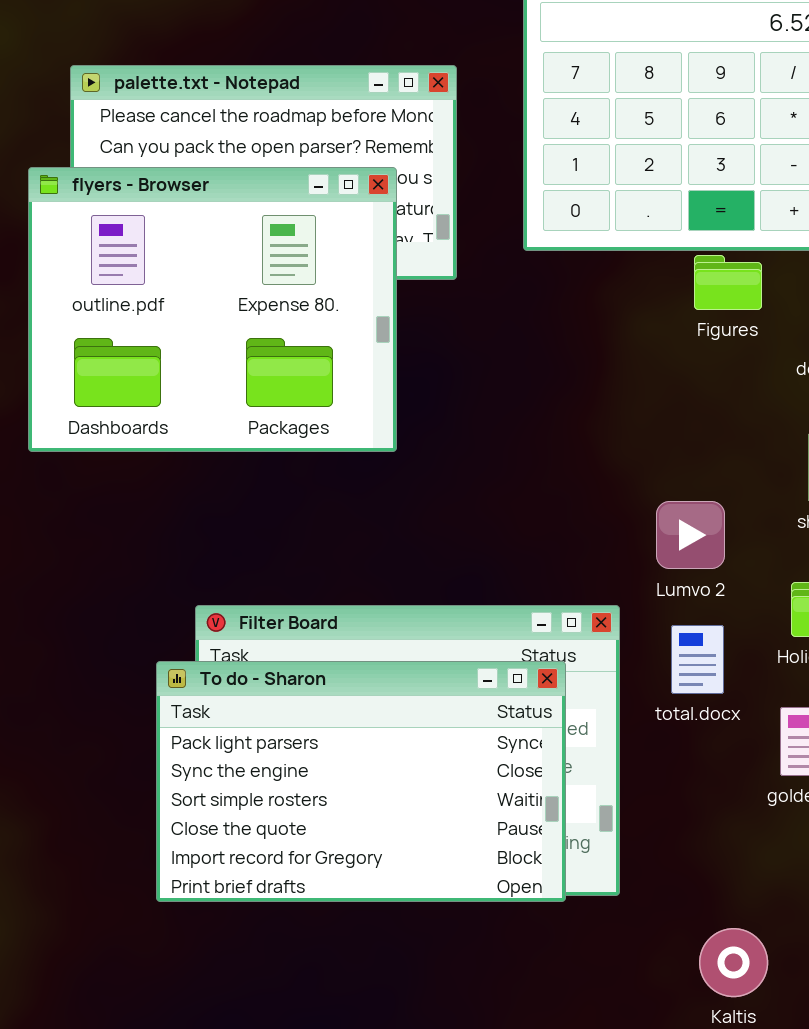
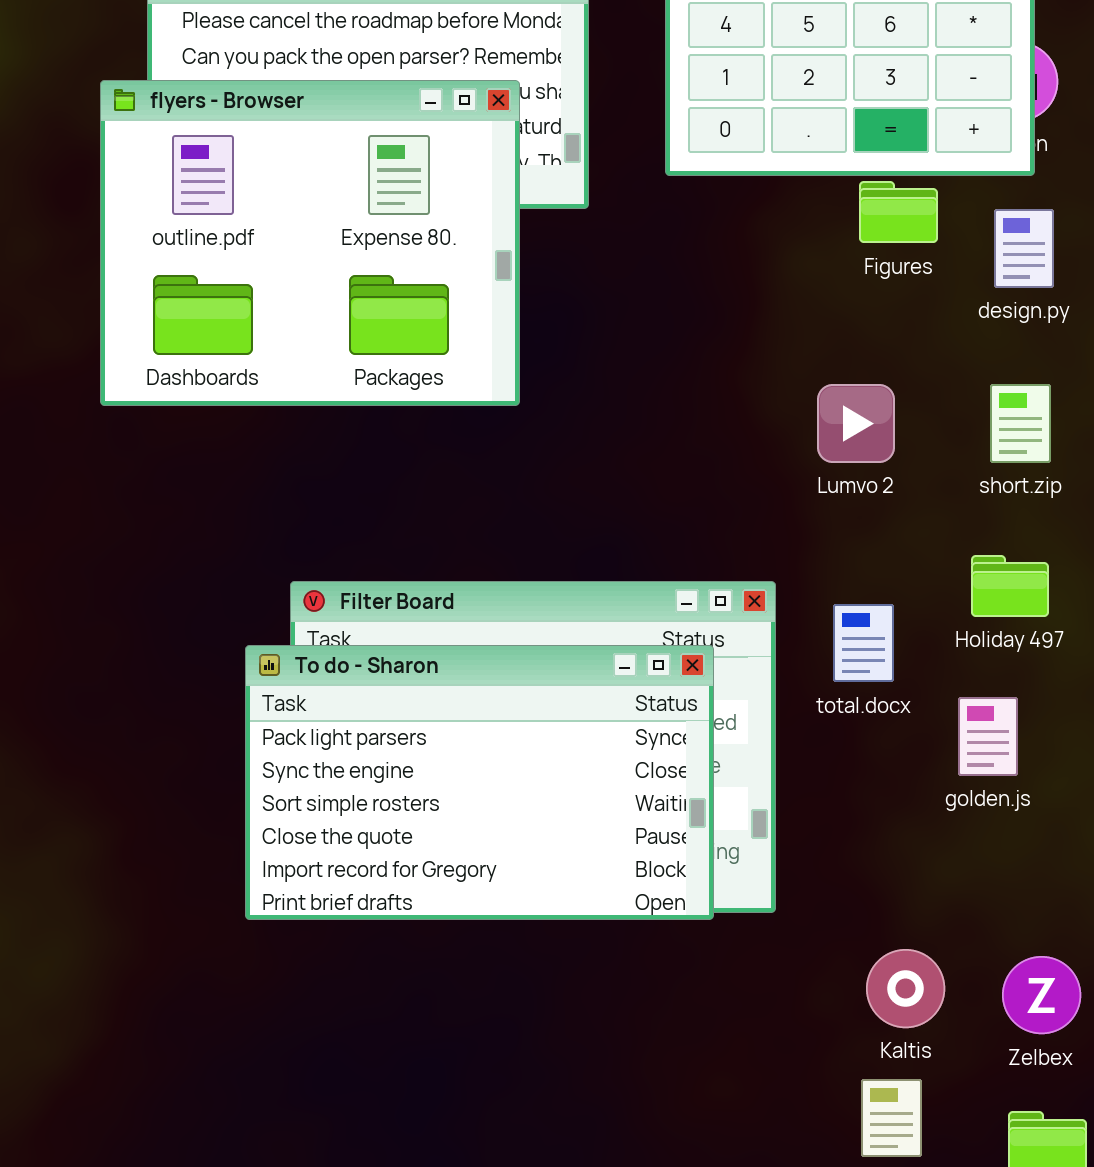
Lumvo 2: [656,501,725,569] -> [817,384,895,463], moved

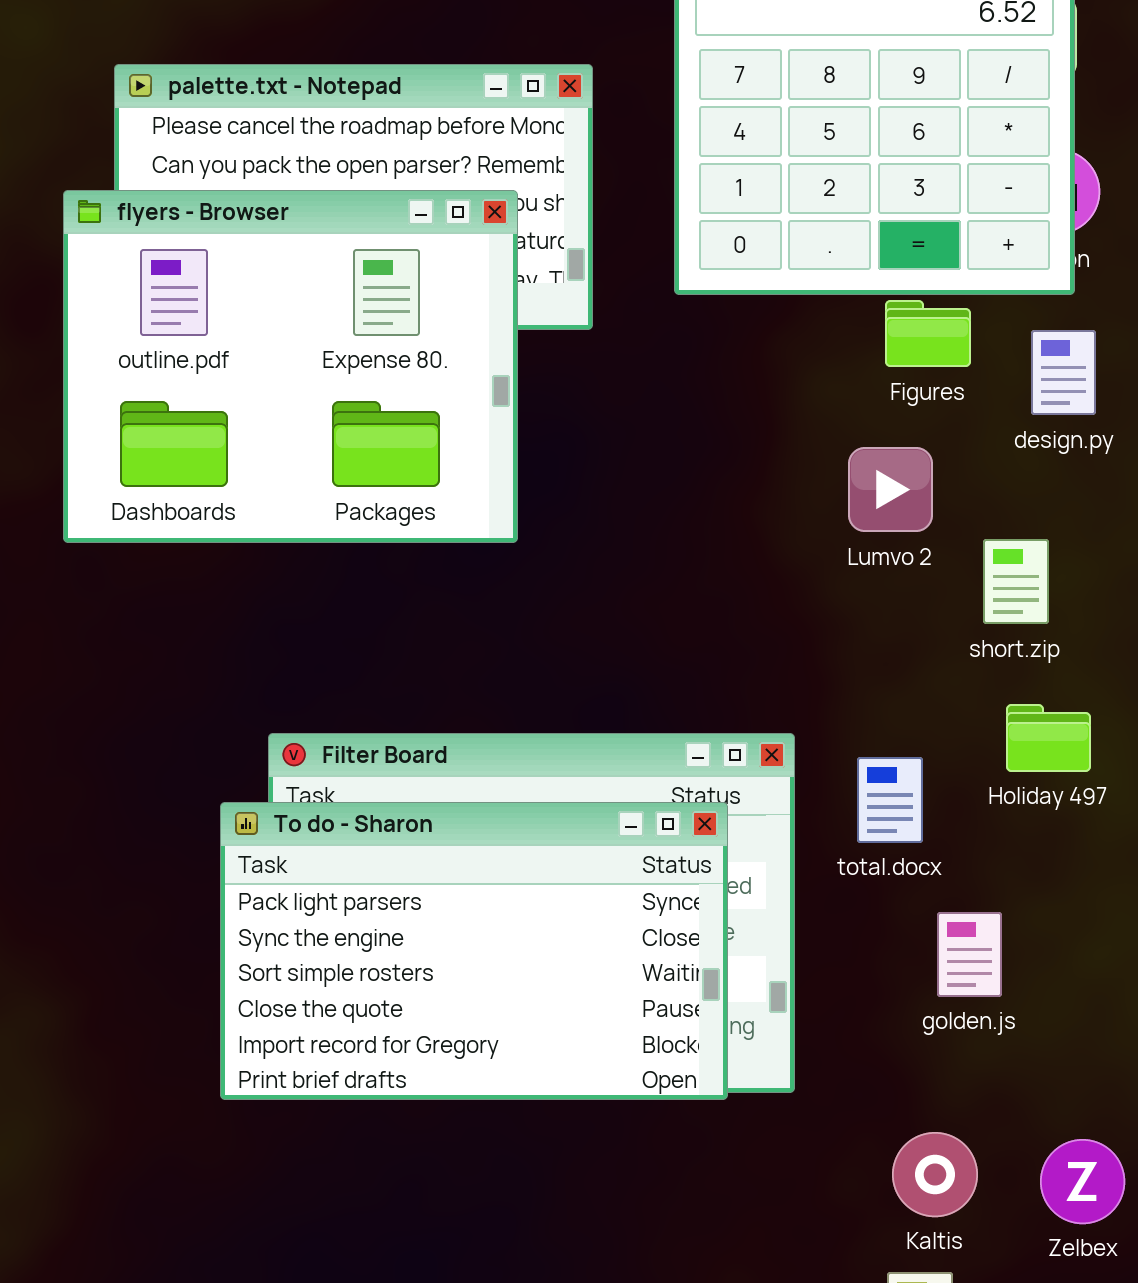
Lumvo 2: [817,384,895,463] -> [848,447,933,532], moved
short.zip: [990,384,1051,463] -> [983,539,1049,624], moved
golden.js: [958,697,1018,776] -> [937,912,1002,997], moved

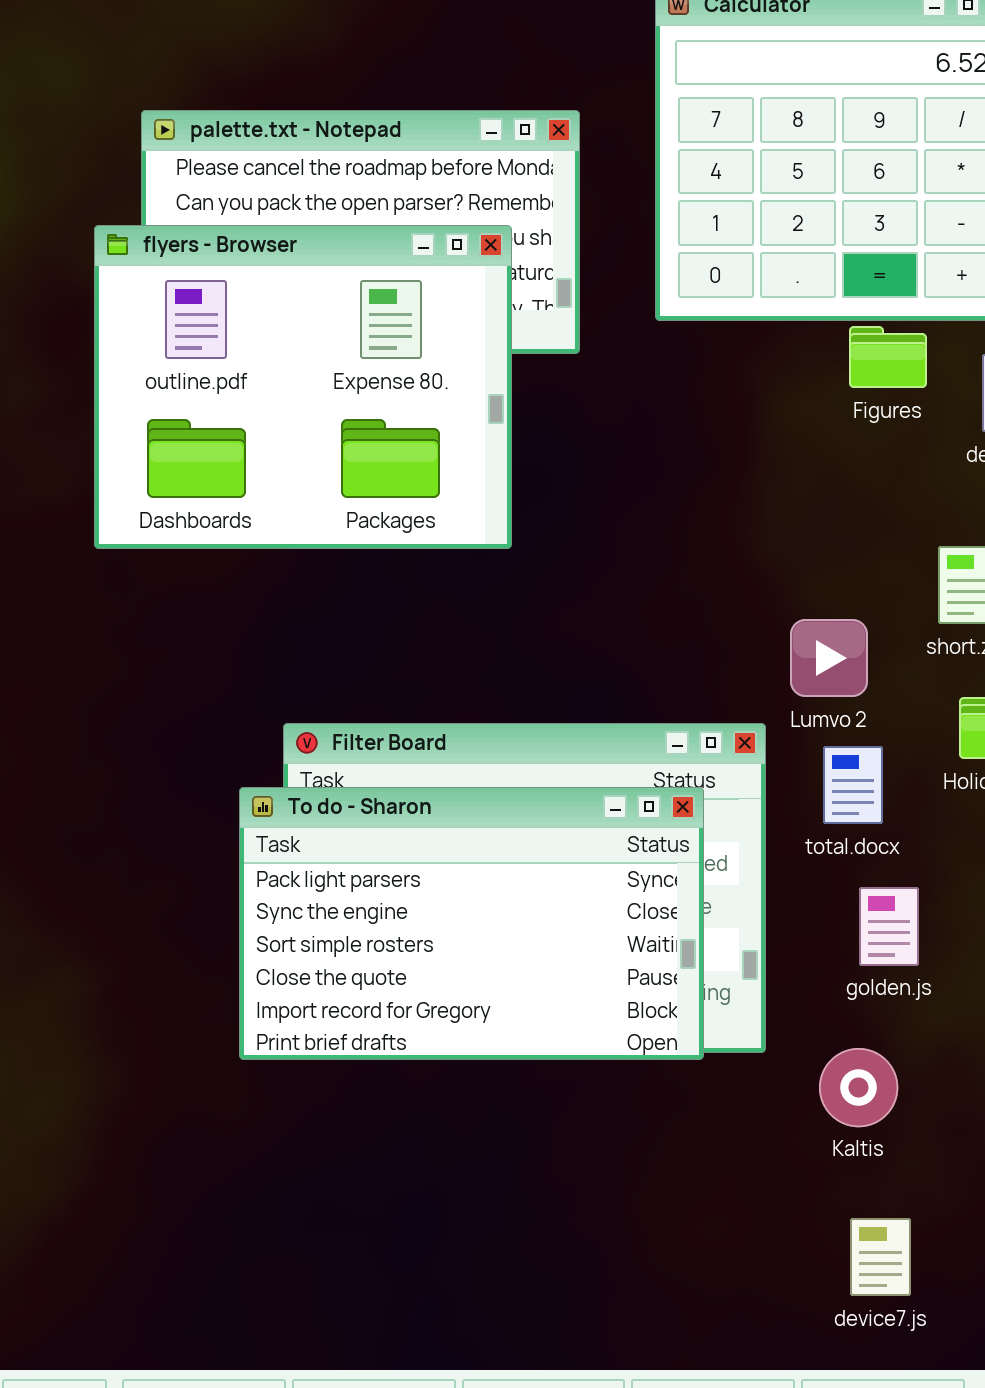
Lumvo 2: [848,447,933,532] -> [790,619,868,697], moved
golden.js: [937,912,1002,997] -> [859,887,919,966], moved
Kaltis: [892,1132,978,1217] -> [819,1048,898,1127], moved

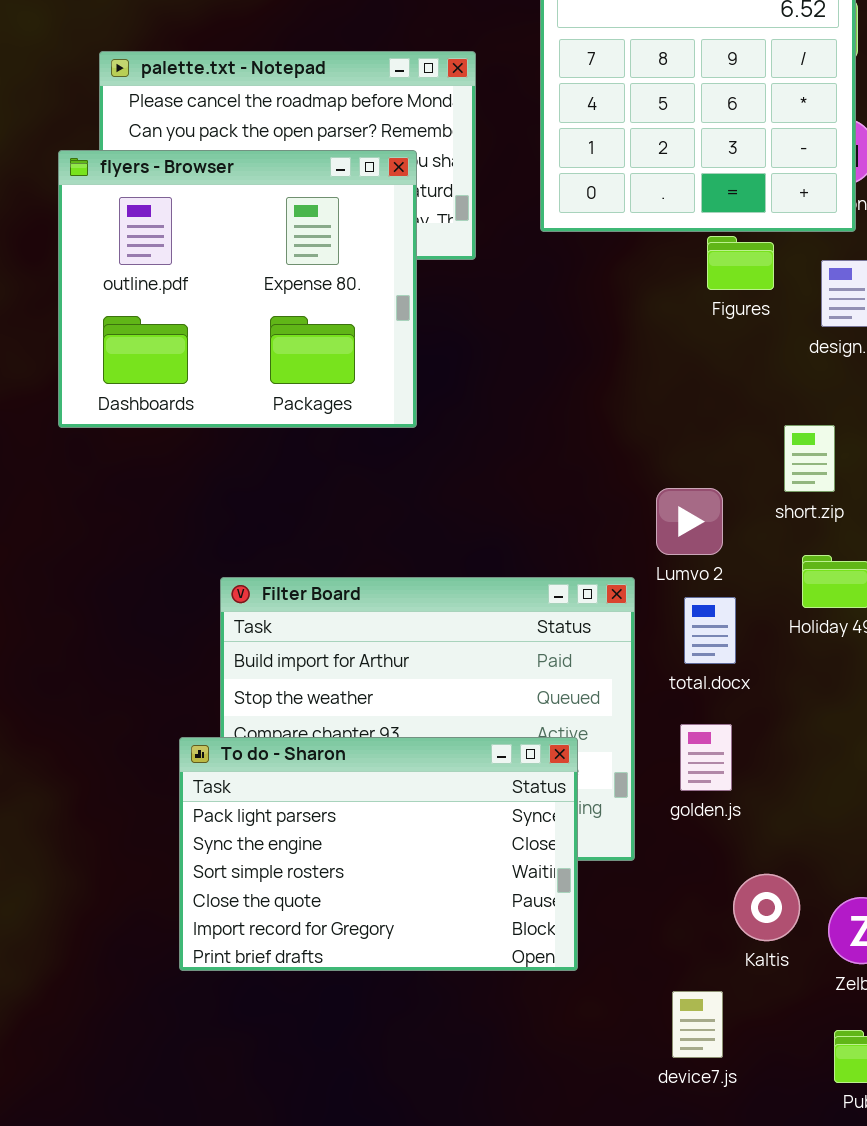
To do - Sharon: [239,787,704,1060] -> [179,737,578,971], moved
golden.js: [859,887,919,966] -> [680,724,732,791], moved
Kaltis: [819,1048,898,1127] -> [733,874,800,941], moved
device7.js: [850,1218,911,1296] -> [672,991,723,1058], moved

